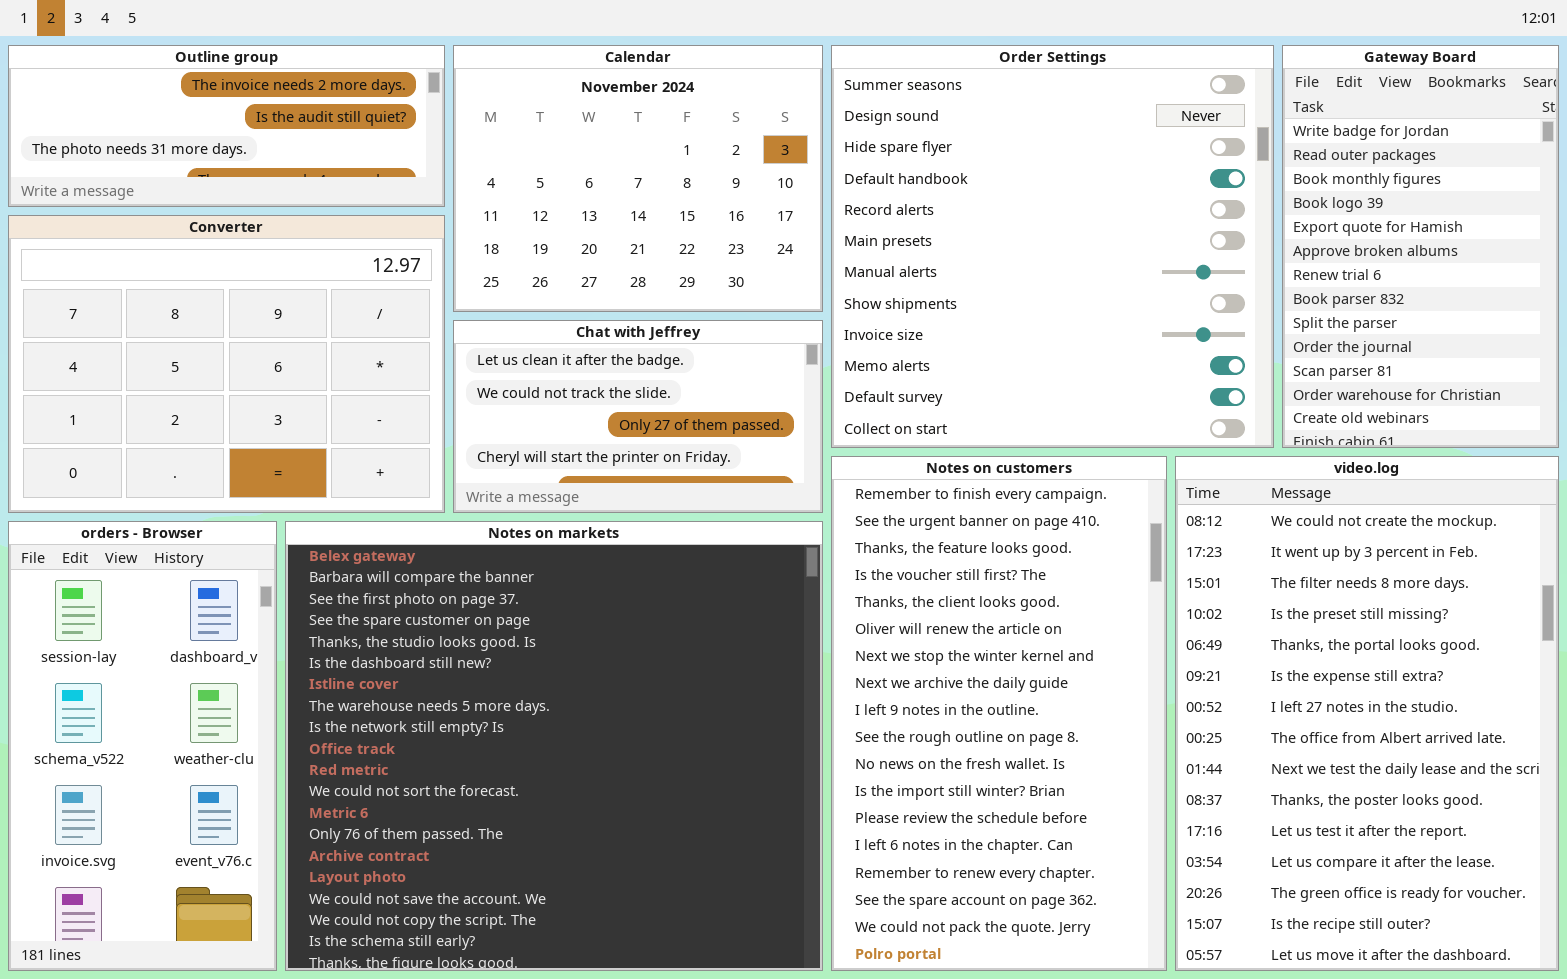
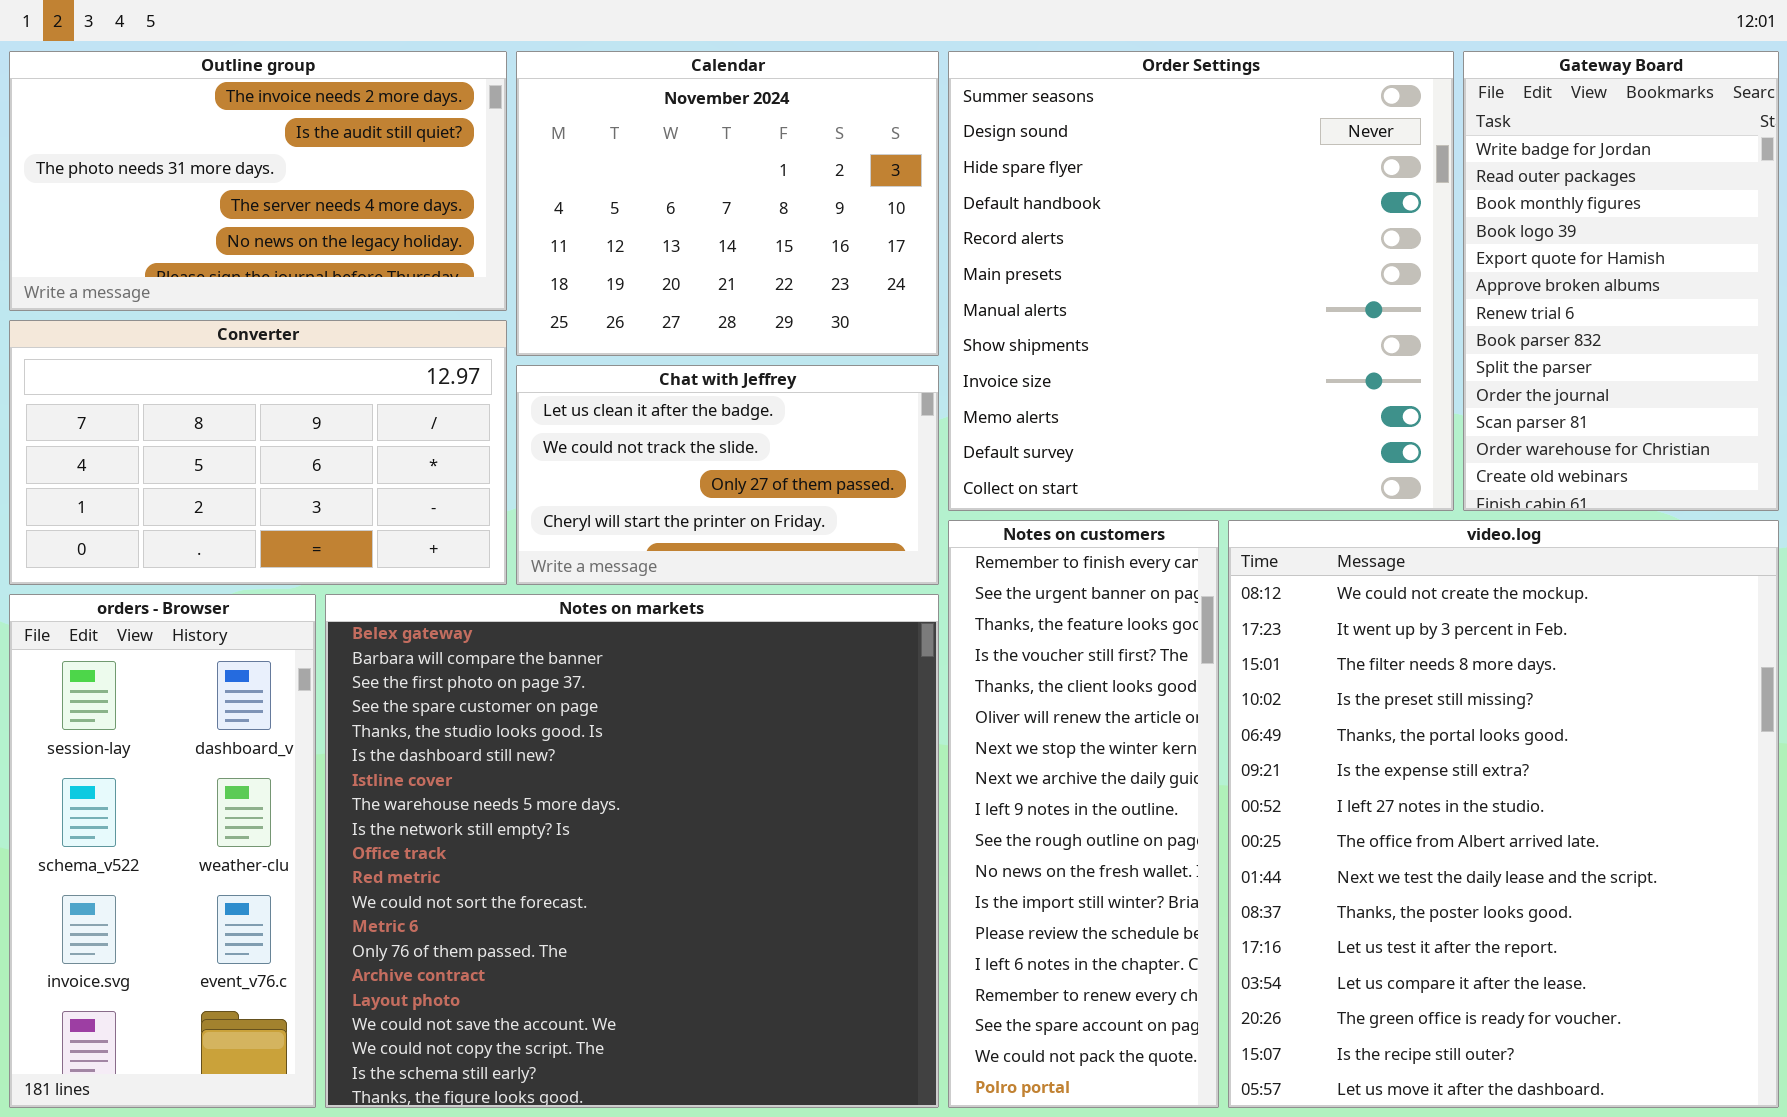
Outline group: [8,45,445,207] -> [9,51,507,311], resized
Converter: [8,215,445,513] -> [9,320,507,585], resized
Notes on customers: [831,456,1167,971] -> [948,520,1219,1108], resized
video.log: [1175,456,1559,971] -> [1228,520,1779,1108], resized

